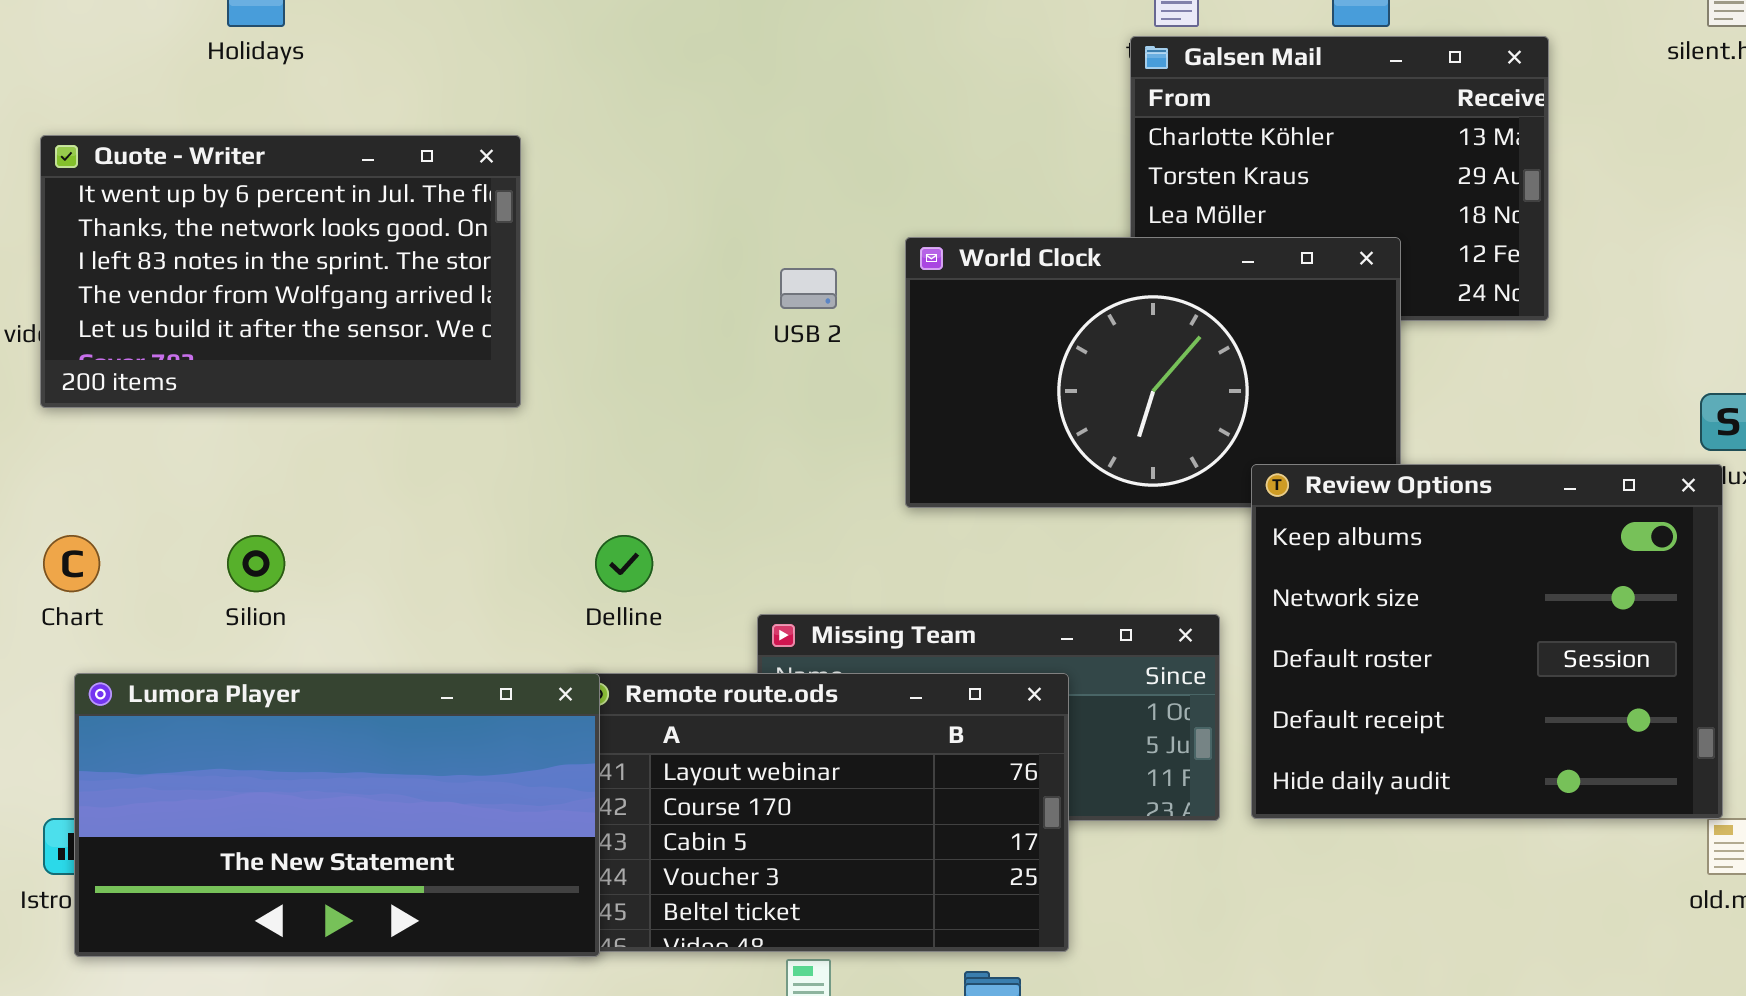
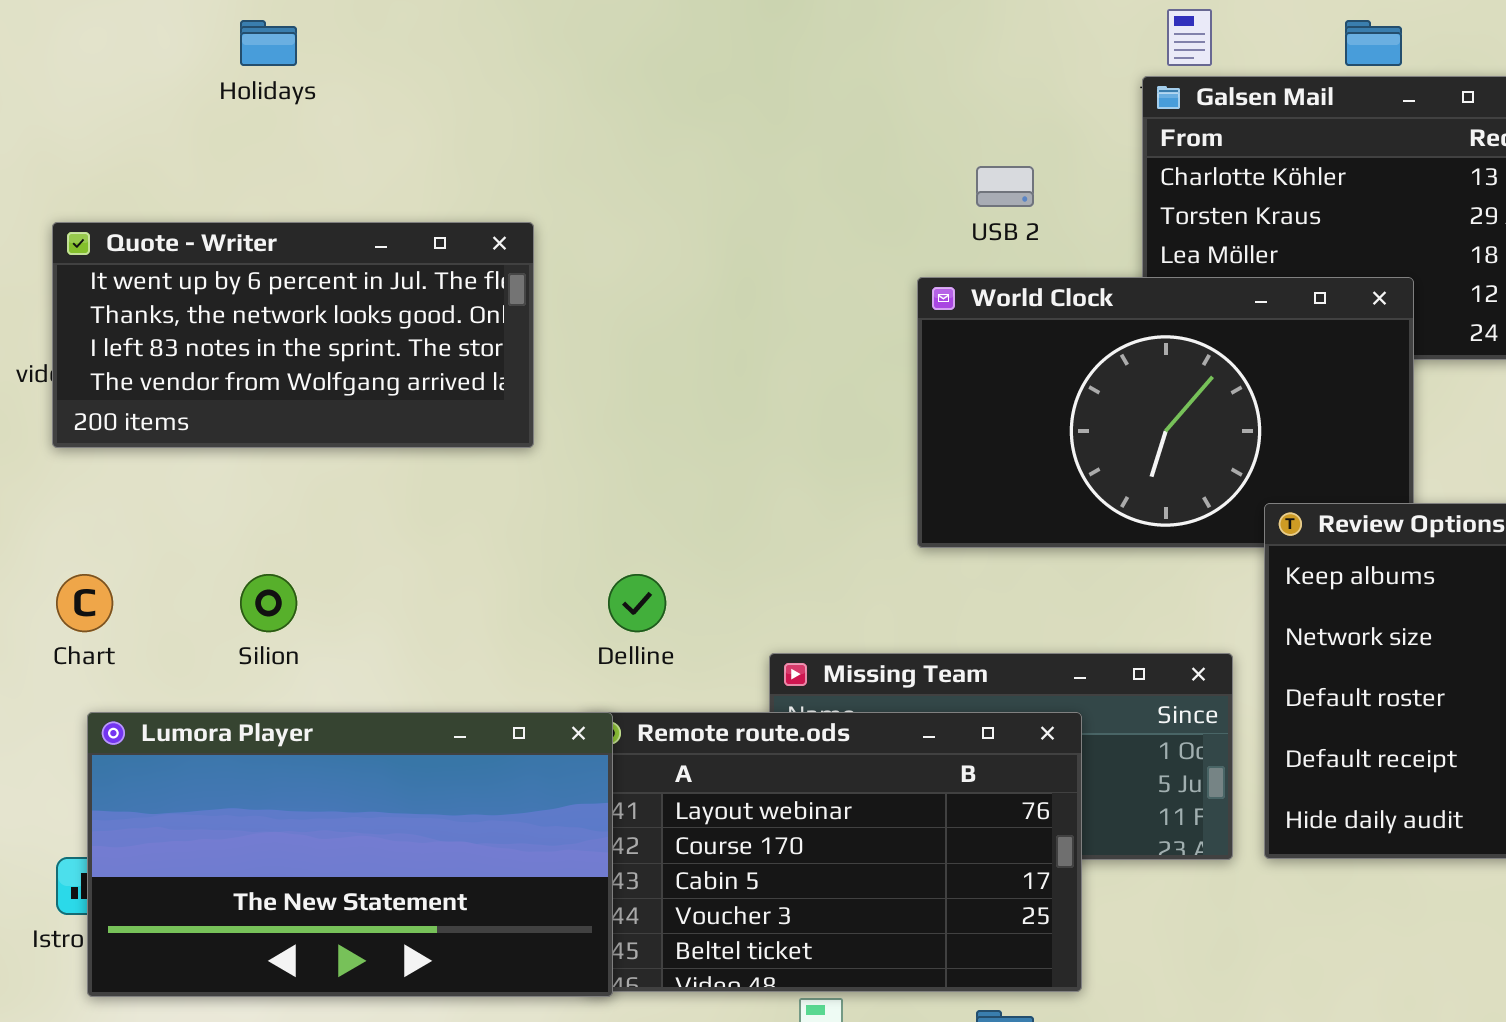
Quote - Writer: [40,135,521,408] -> [52,222,534,448], resized
USB 2: [780,268,837,309] -> [976,166,1034,207], moved

